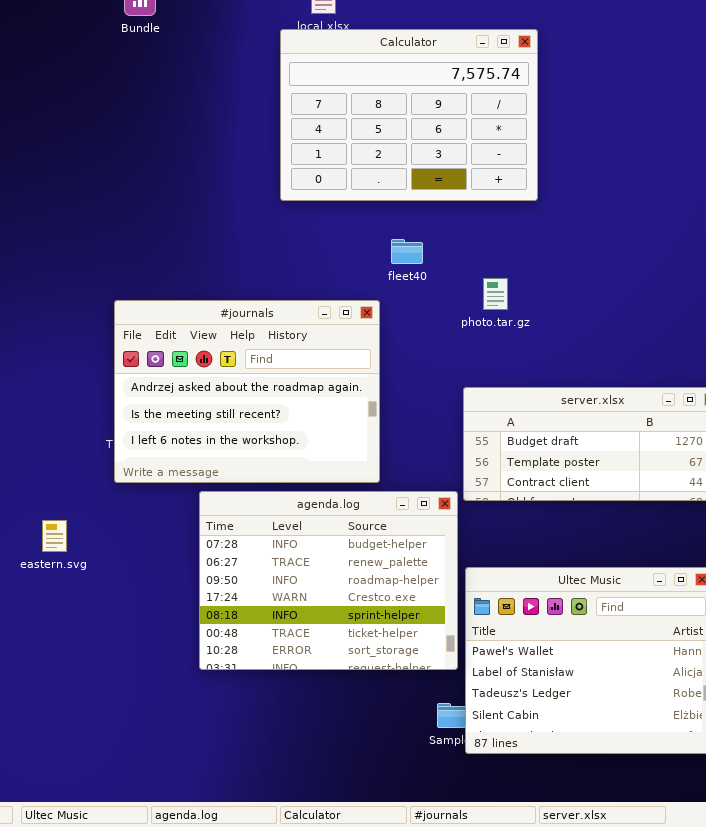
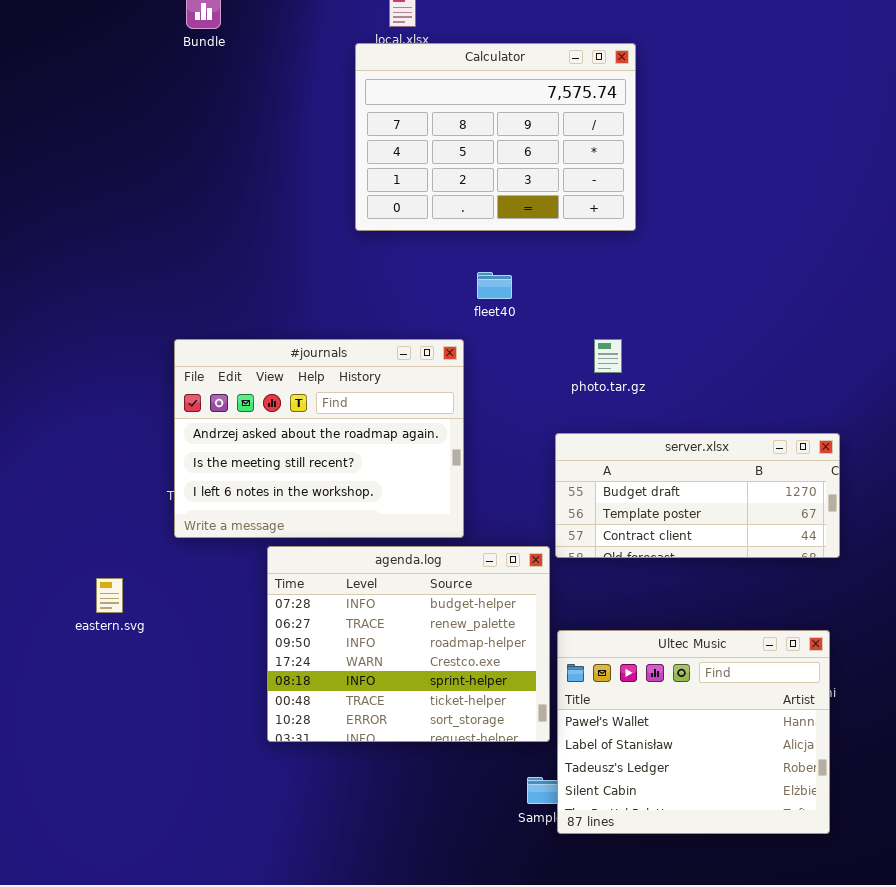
photo.tar.gz: [483,278,508,310] -> [594,339,622,373], moved

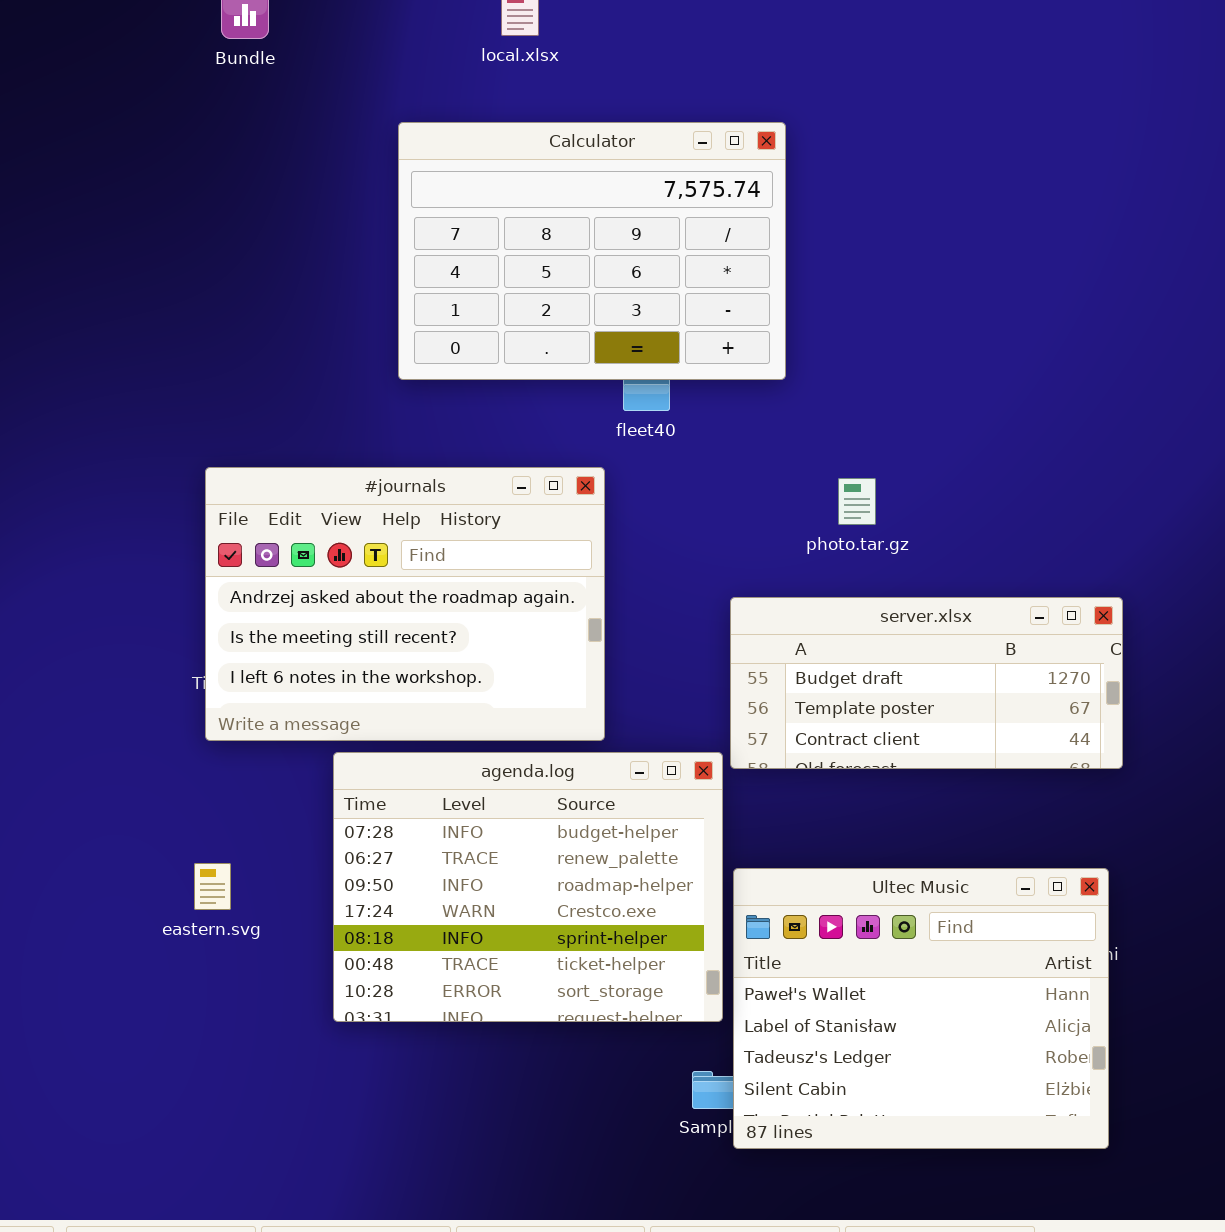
Calculator: [355,43,636,231] -> [398,122,786,380], moved
photo.tar.gz: [594,339,622,373] -> [838,478,876,525], moved
eastern.svg: [96,578,123,613] -> [194,863,231,910], moved

